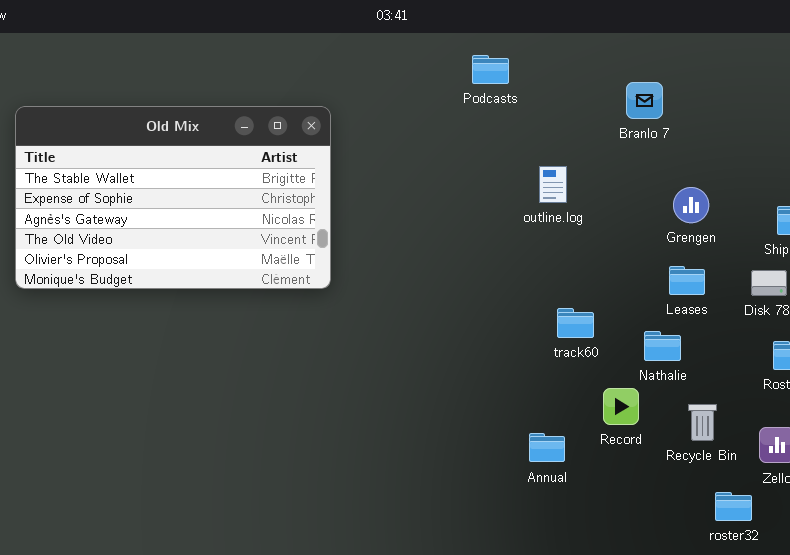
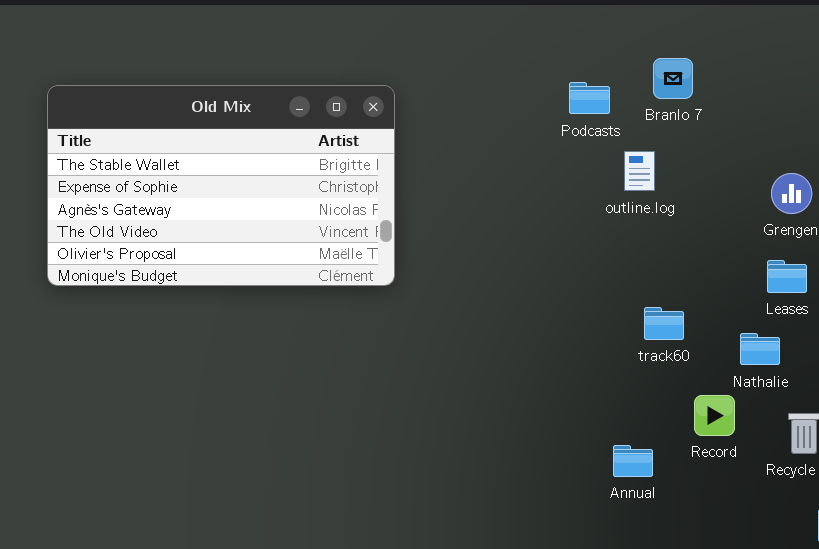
Podcasts: [472,55,509,84] -> [569,82,610,114], moved
Branlo 7: [626,82,663,119] -> [653,58,693,99], moved

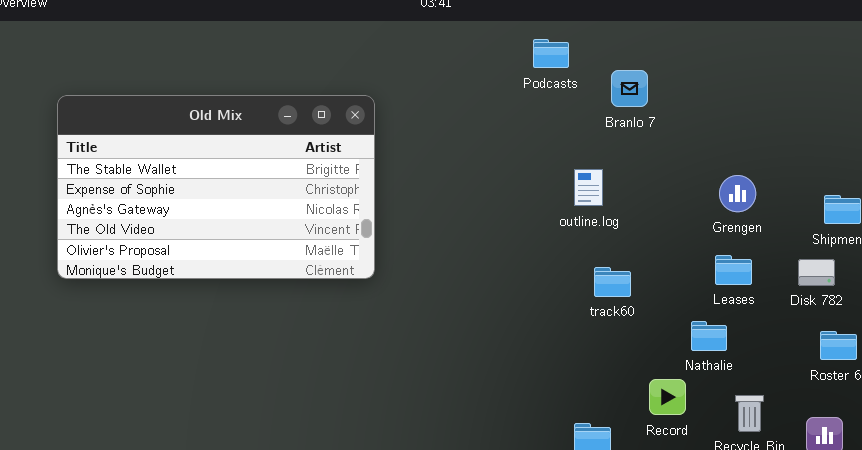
Podcasts: [569,82,610,114] -> [533,39,569,68], moved
outline.log: [624,151,655,191] -> [574,169,603,206], moved
track60: [644,307,684,340] -> [594,267,631,297], moved

